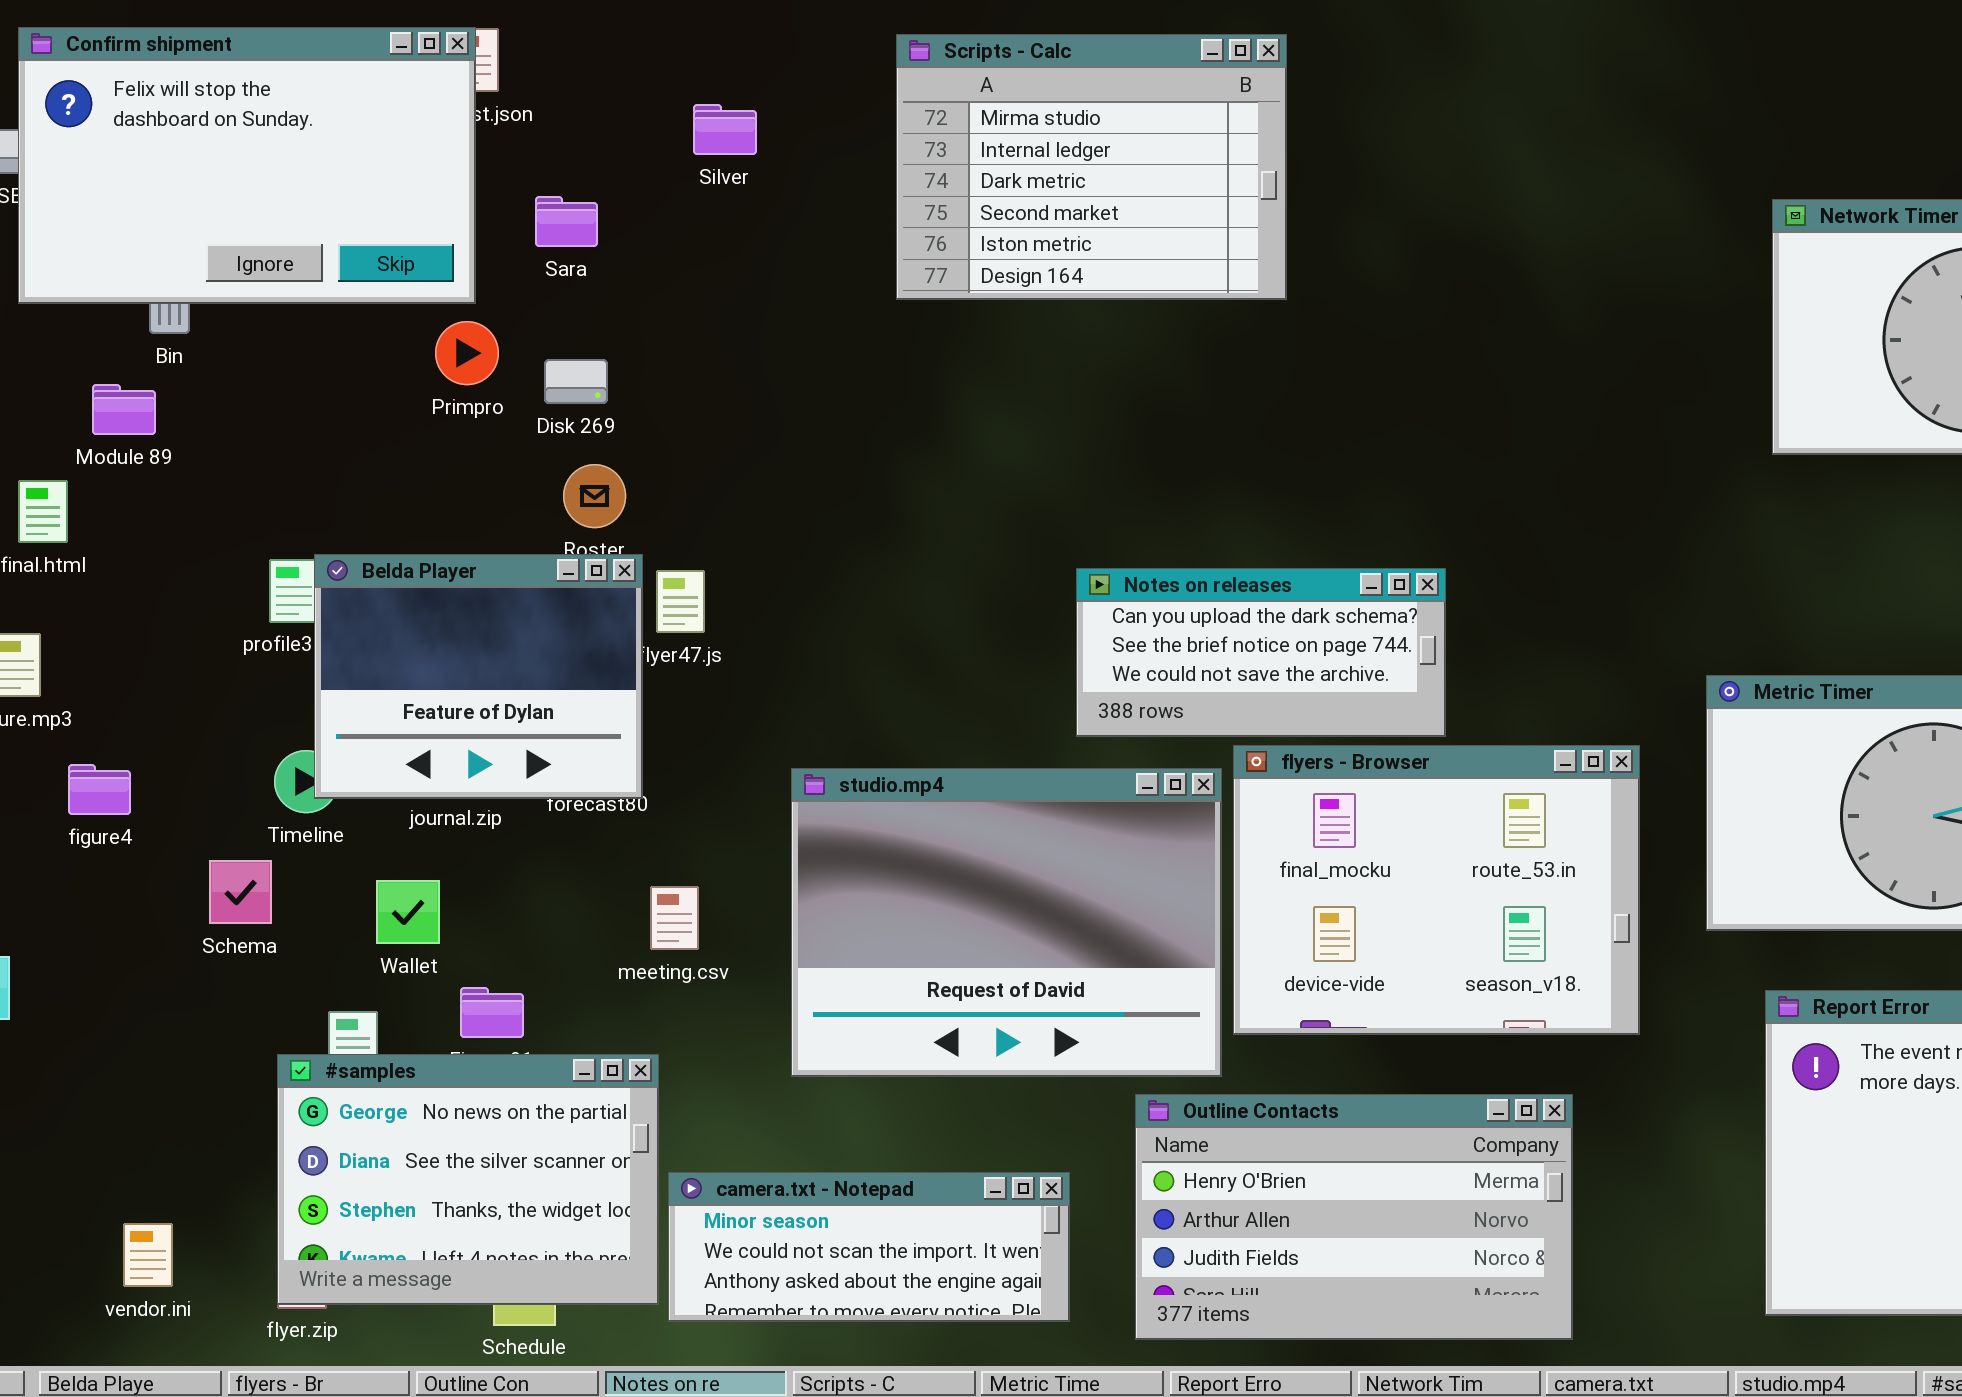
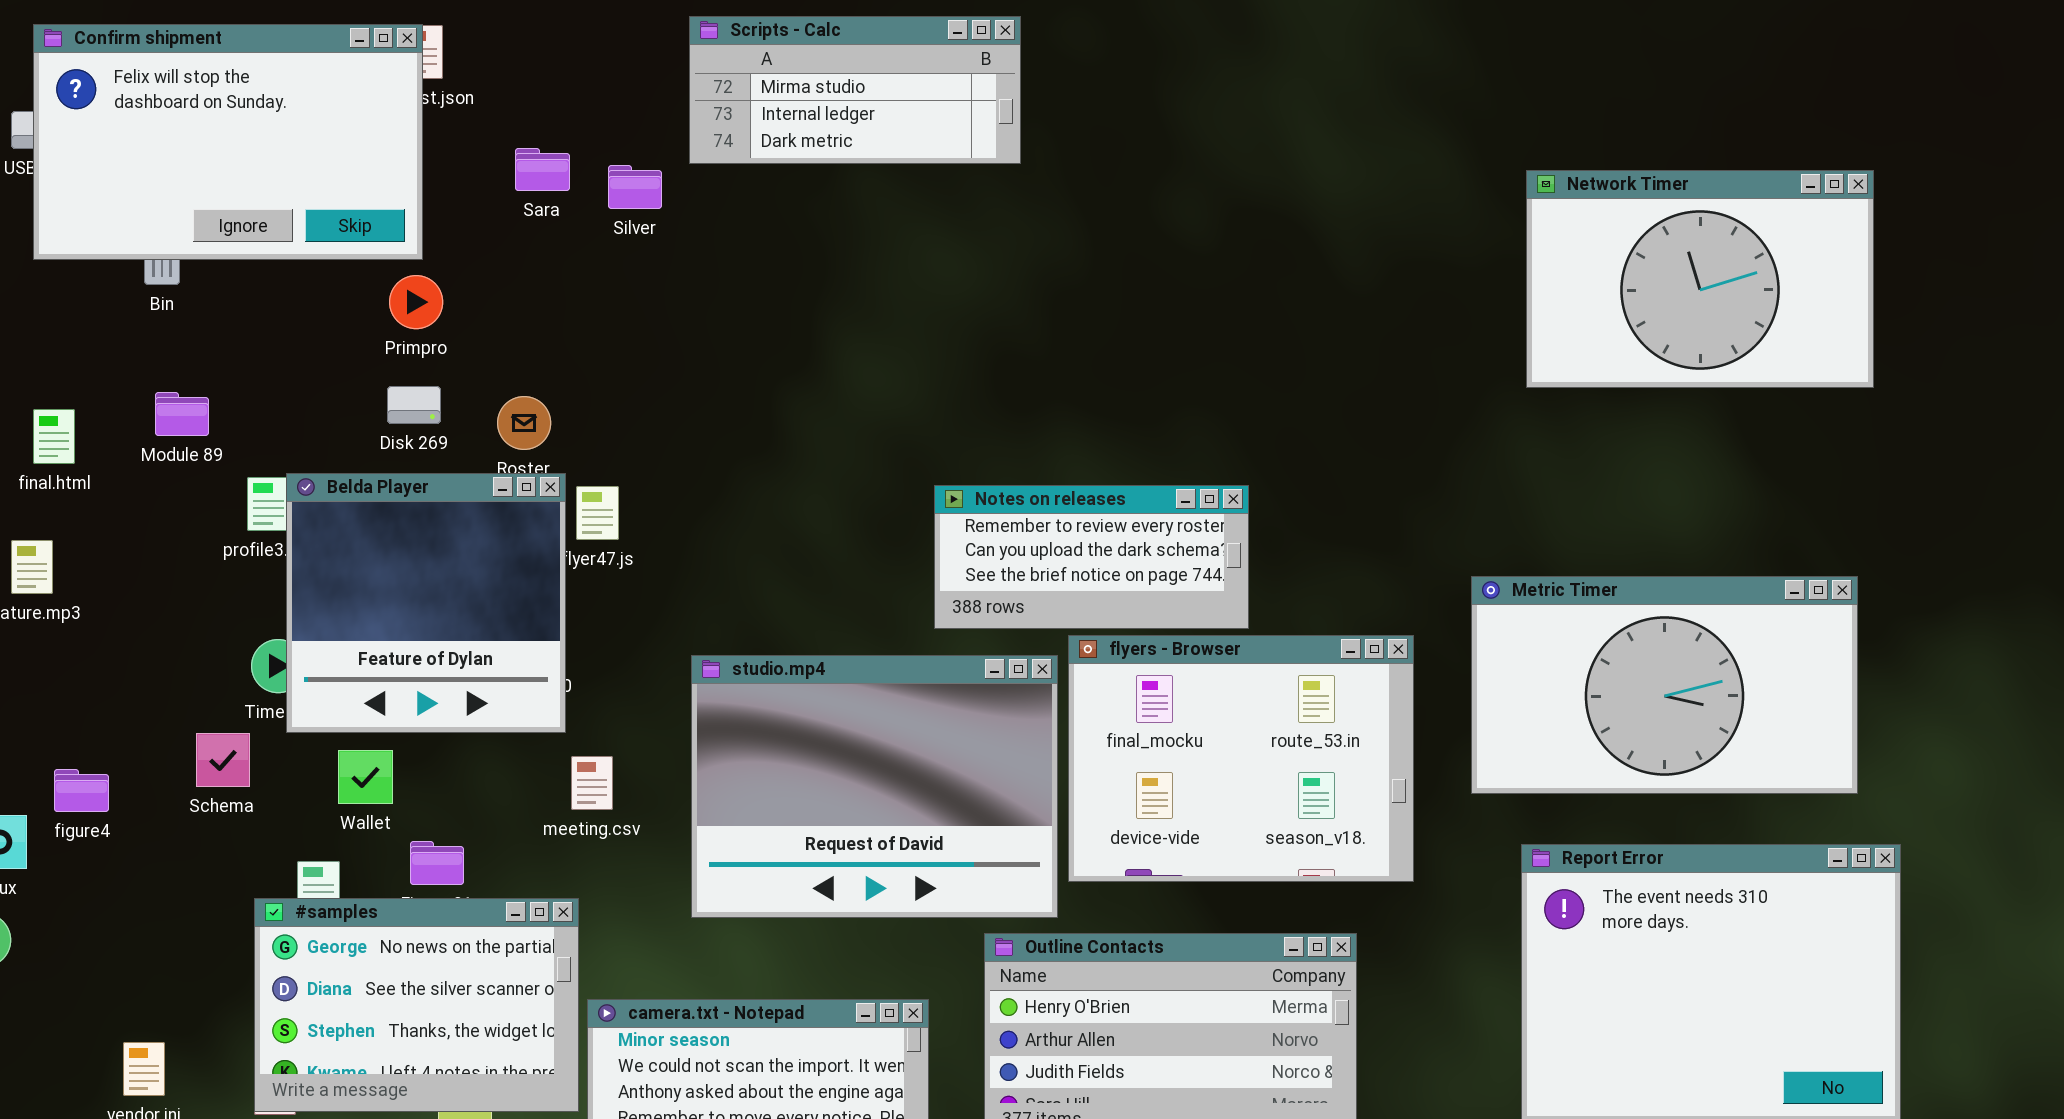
Scripts - Calc: [896,34,1287,300] -> [689,16,1021,164], moved, resized
Silver: [693,104,757,155] -> [608,165,662,209], moved
Sara: [535,196,598,247] -> [515,148,570,191], moved
Disk 269: [544,359,608,404] -> [387,386,441,424], moved
Module 89: [92,384,156,435] -> [155,392,209,436], moved
Belda Player: [314,554,643,799] -> [286,473,566,733], resized
Notes on releases: [1076,568,1446,737] -> [934,485,1249,629], scrolled up 1 row
figure4: [68,764,131,815] -> [54,769,109,812], moved

